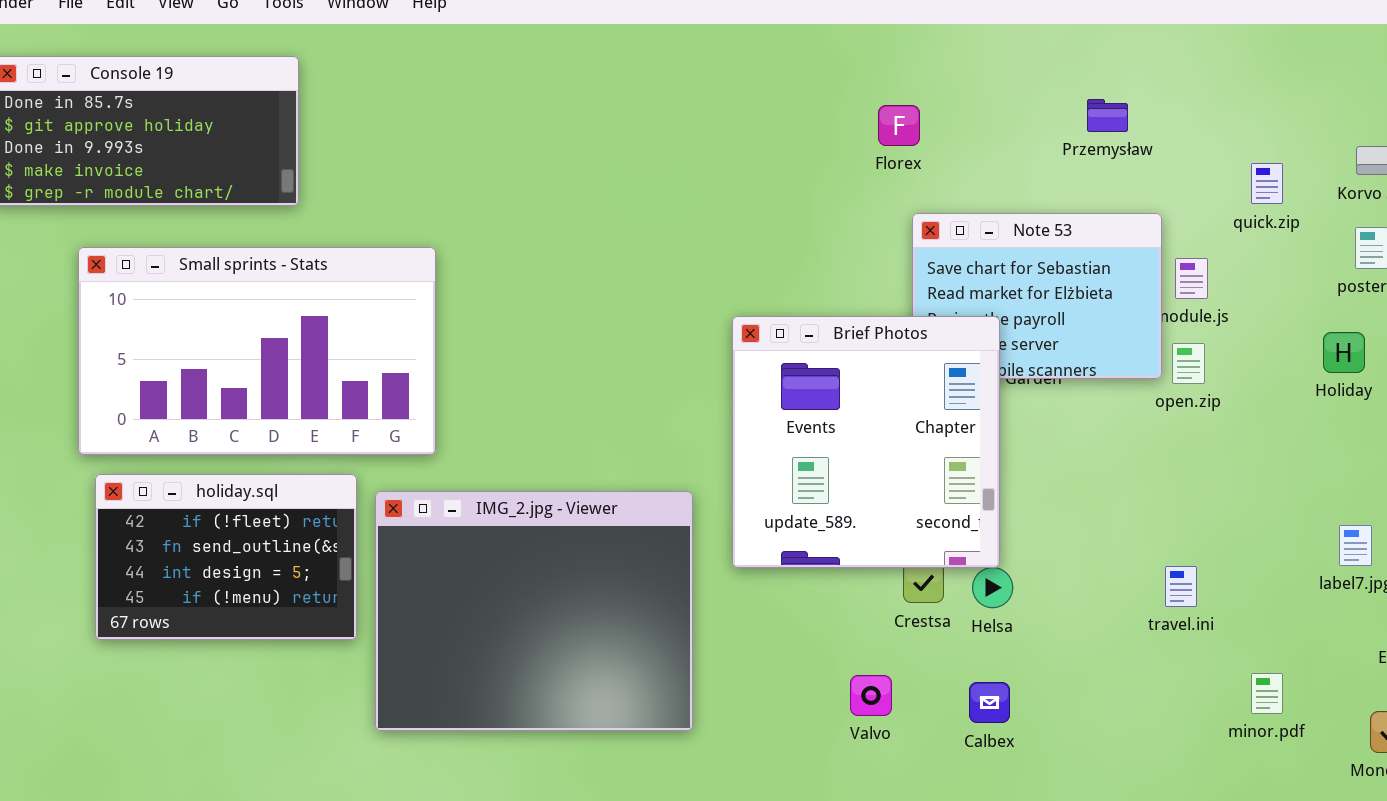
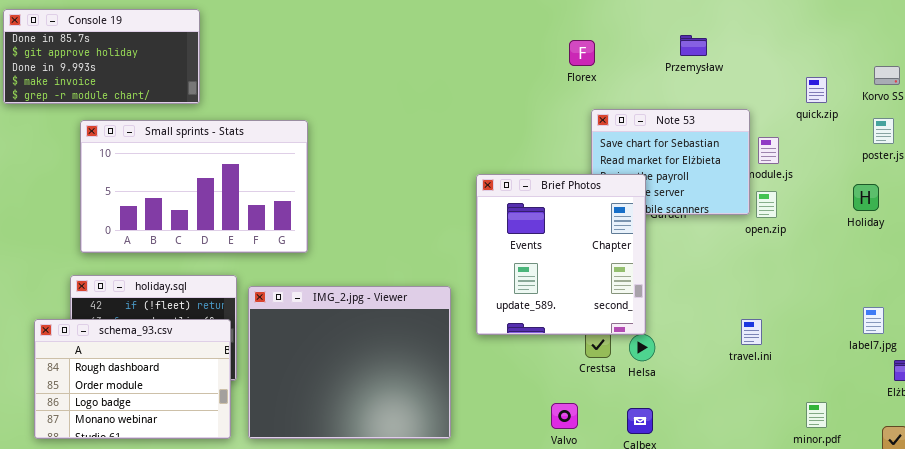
Przemysław: [1087,99,1128,132] -> [680,35,707,56], moved
Small sprints - Stats: [78,247,436,455] -> [80,120,308,253], moved
schema_93.csv: none -> [34,319,231,439], opened
travel.ini: [1165,566,1197,607] -> [741,319,762,345], moved

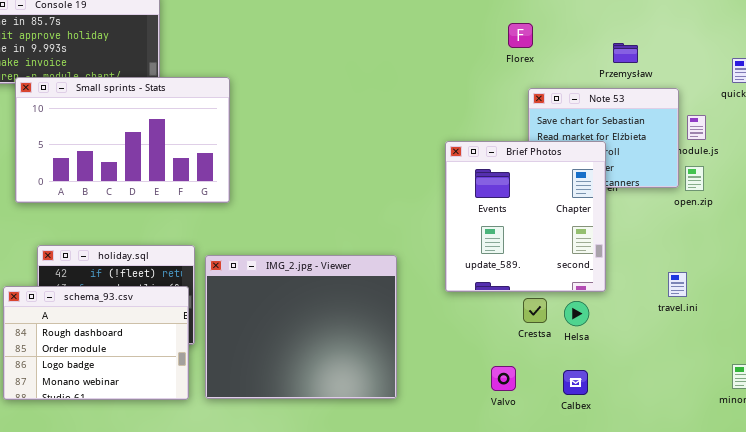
Przemysław: [680,35,707,56] -> [613,43,638,63], moved
Small sprints - Stats: [80,120,308,253] -> [15,77,230,203], moved
Brief Photos: [476,174,646,335] -> [445,141,606,292], moved
travel.ini: [741,319,762,345] -> [668,272,687,297], moved

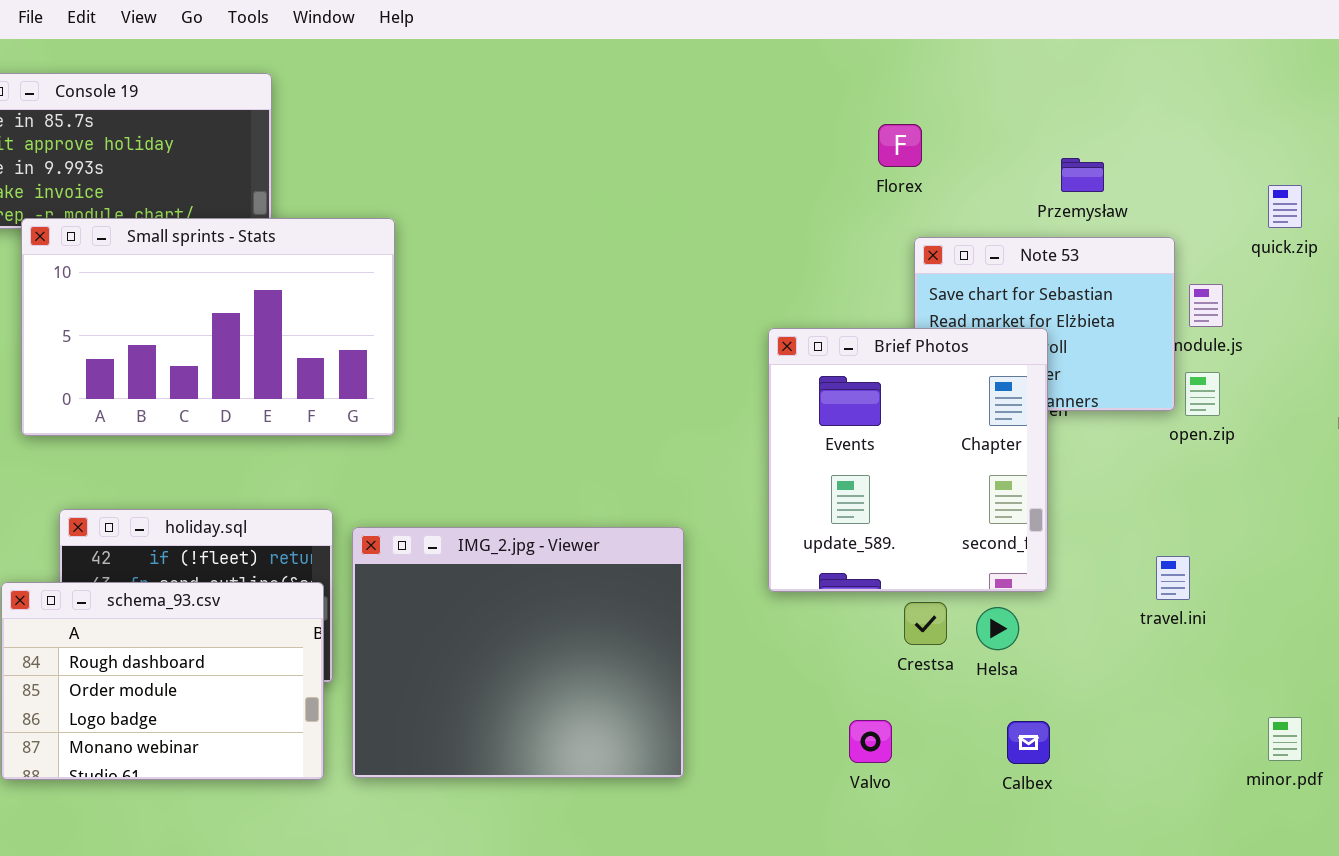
Calbex: [563,370,588,395] -> [1007,721,1050,764], moved

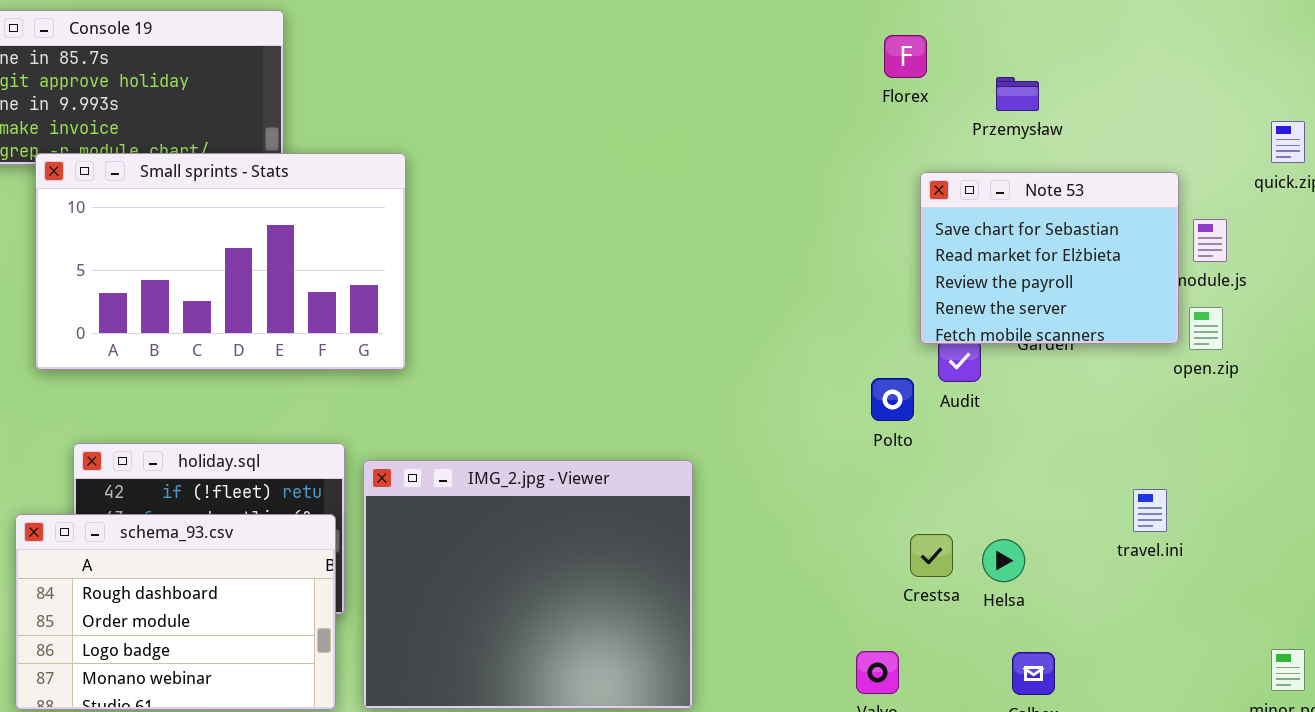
Florex: [878,124,922,167] -> [884,35,927,78], moved
Przemysław: [1061,158,1104,192] -> [996,77,1039,111], moved
Brief Photos: [768,328,1048,592] -> none, closed
travel.ini: [1156,556,1190,600] -> [1133,489,1167,532], moved

